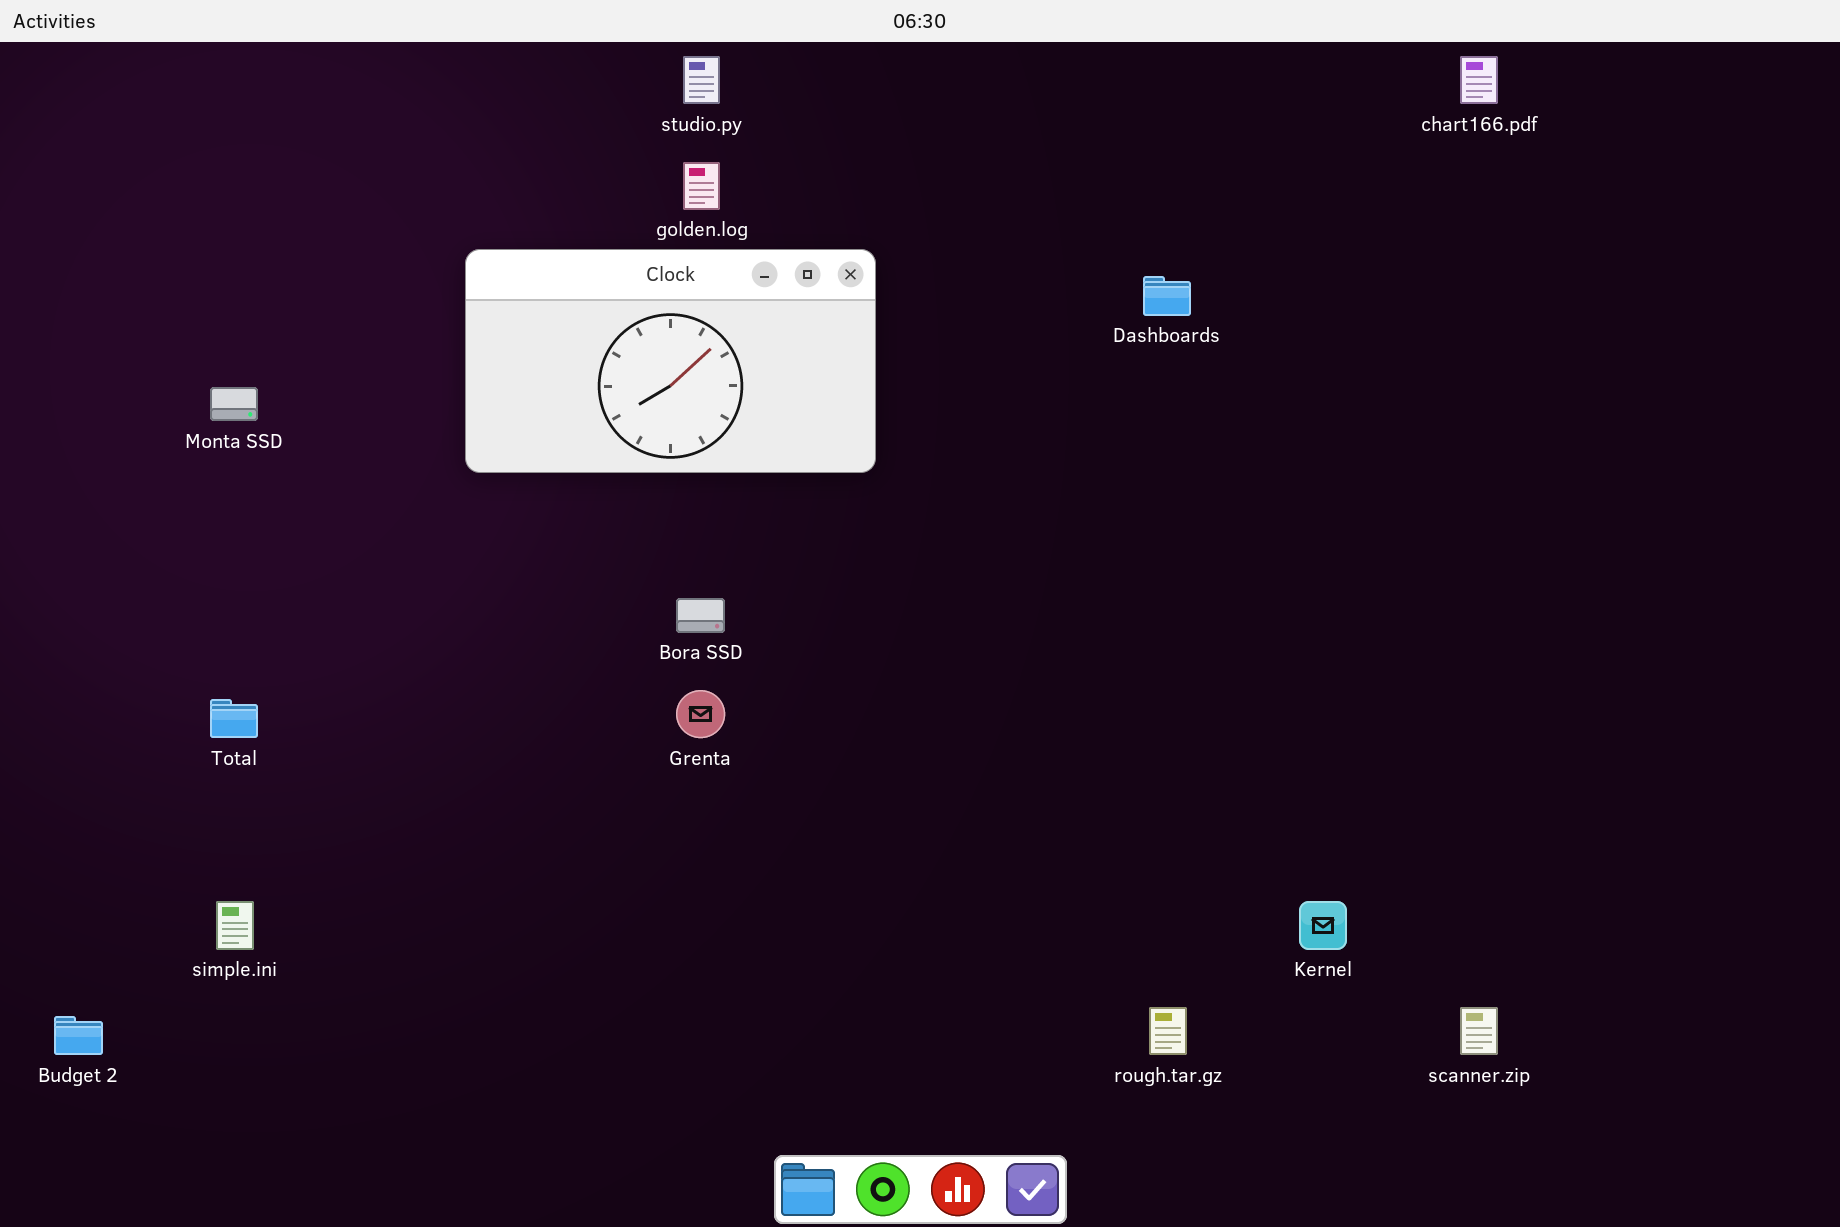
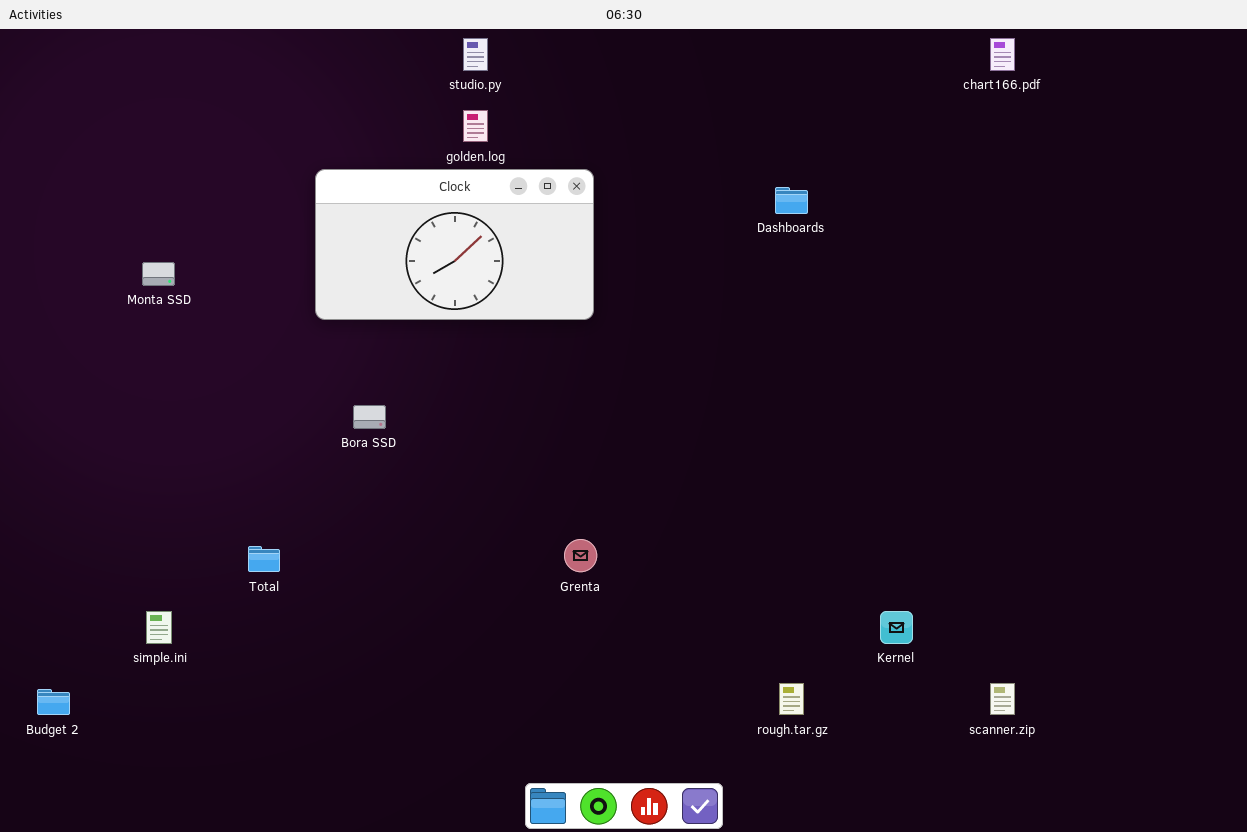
Bora SSD: [676,598,725,633] -> [353,405,386,429], moved
Grenta: [676,690,725,738] -> [564,539,597,572], moved
Total: [210,699,258,738] -> [248,546,280,572], moved

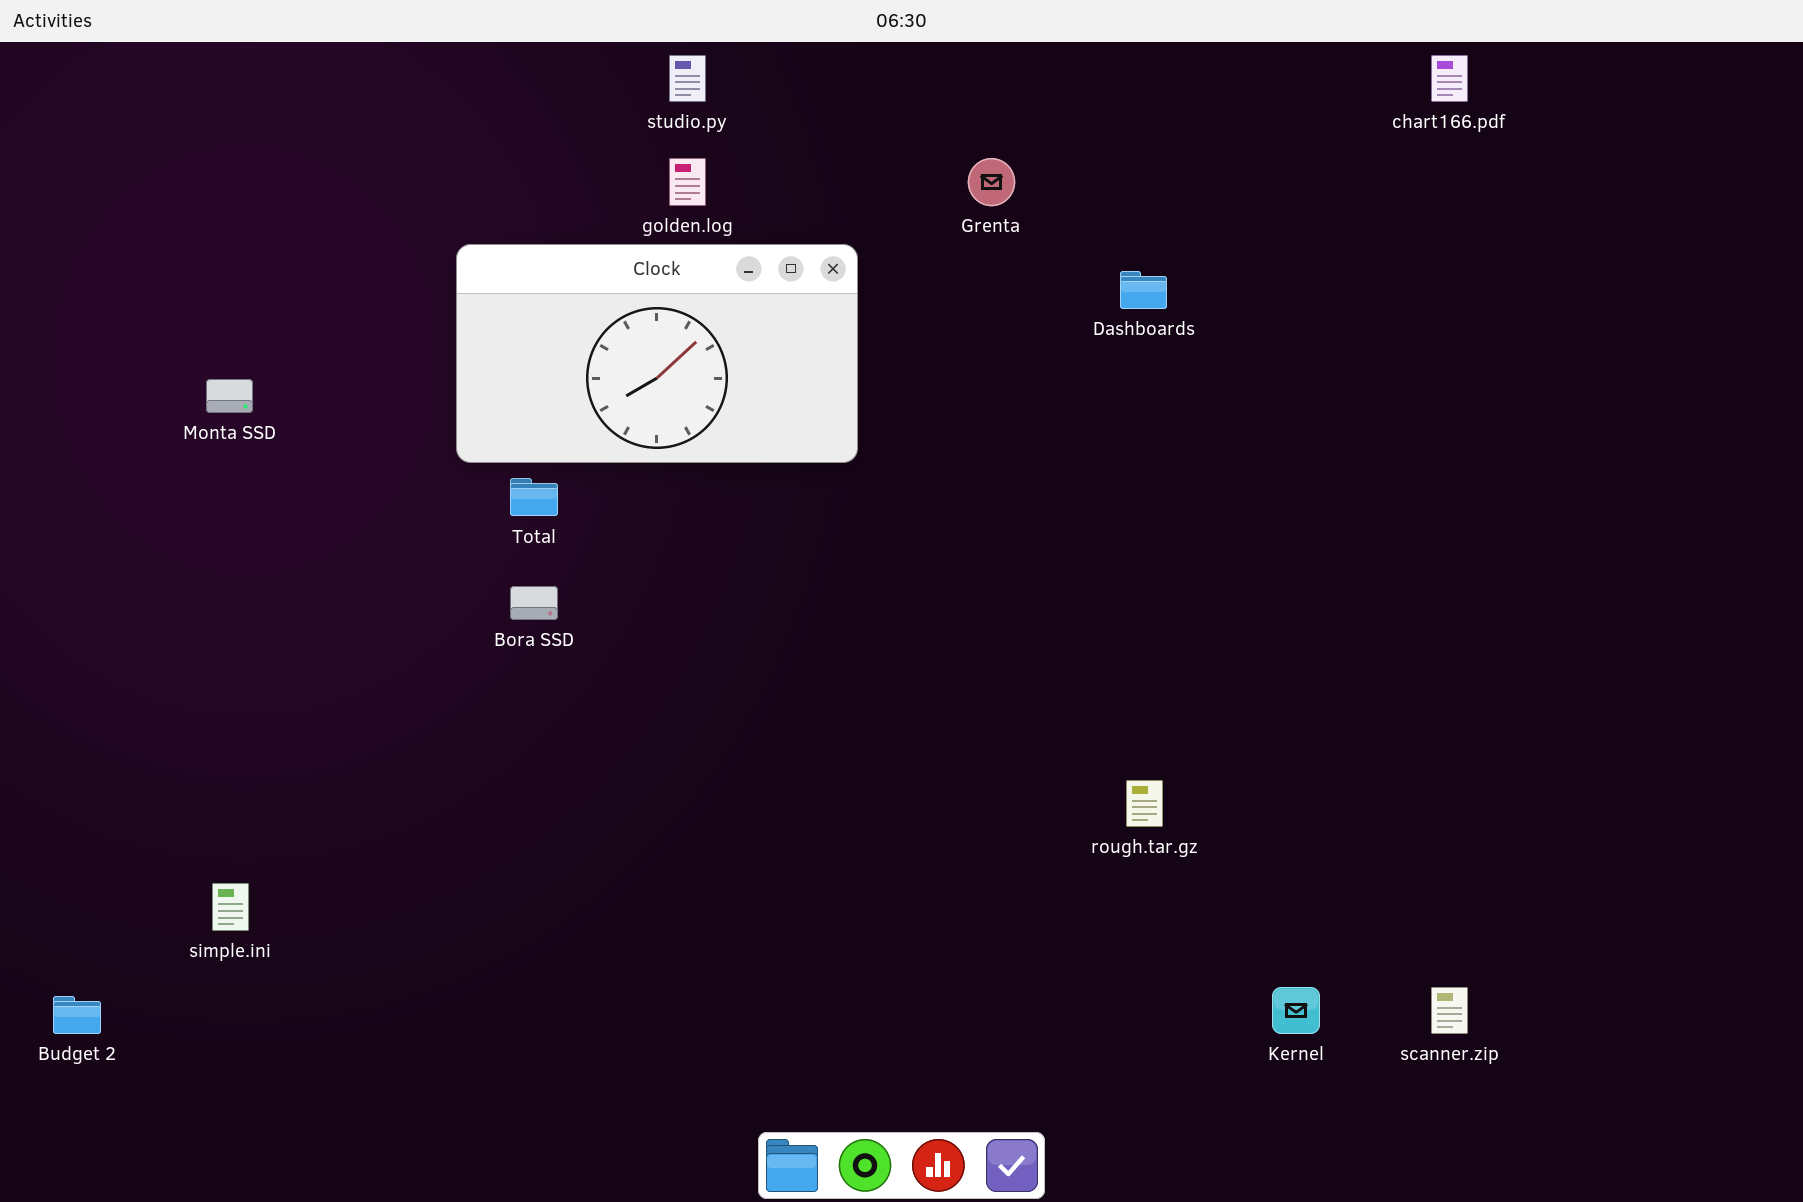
Grenta: [564,539,597,572] -> [968,158,1015,206], moved
Total: [248,546,280,572] -> [510,478,558,516], moved
Kernel: [880,611,913,644] -> [1272,987,1320,1034], moved
rough.tar.gz: [779,683,804,715] -> [1126,780,1163,827], moved

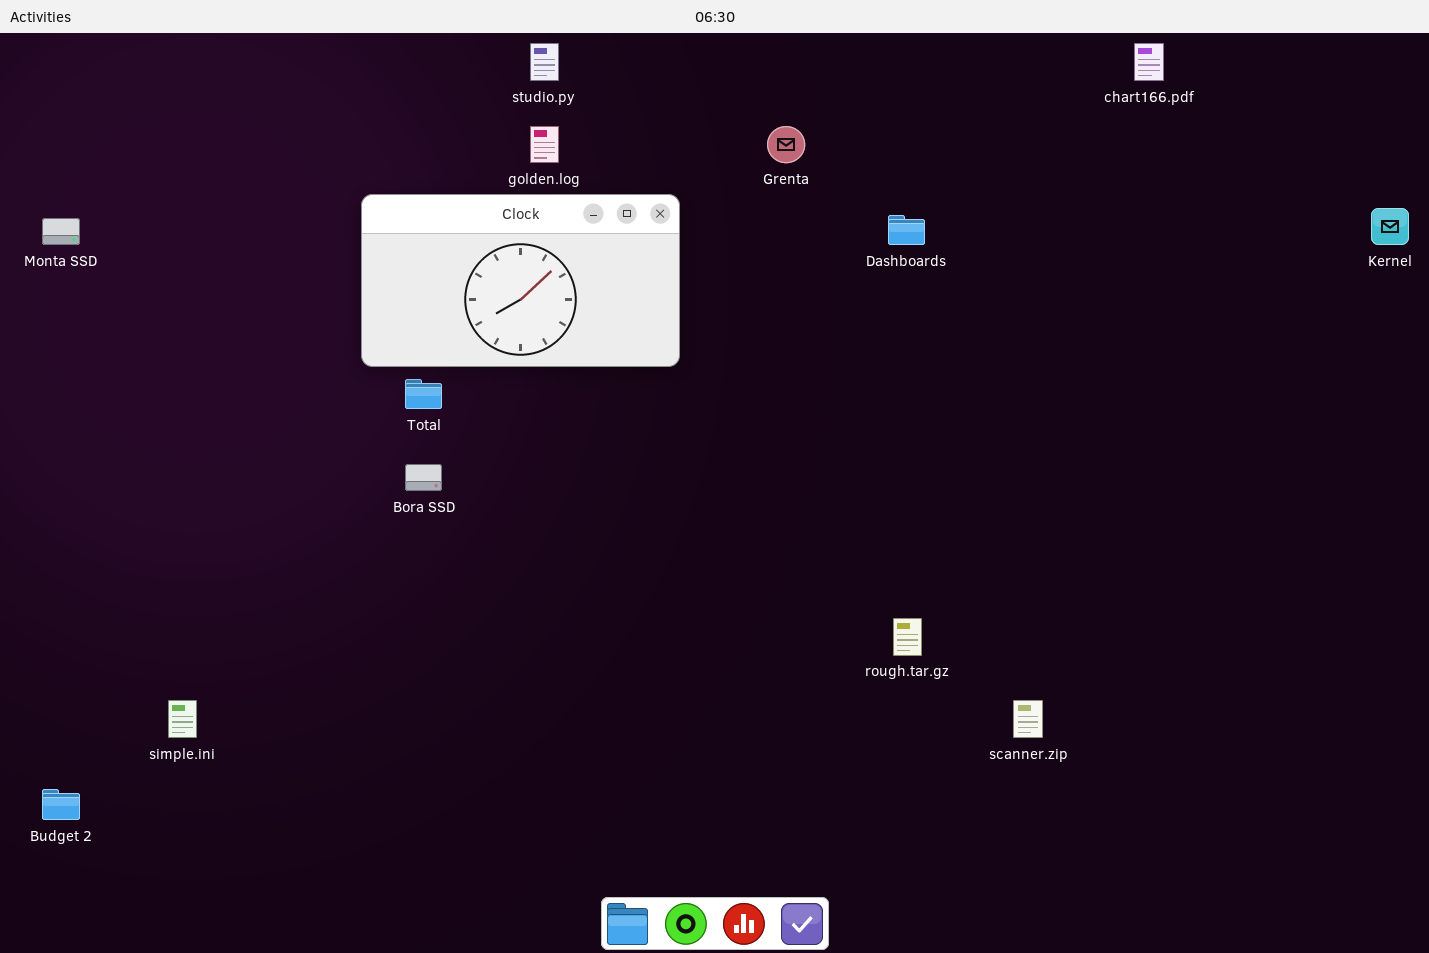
Monta SSD: [206,379,253,413] -> [42,218,80,245], moved
Kernel: [1272,987,1320,1034] -> [1371,208,1409,245], moved
scanner.zip: [1431,987,1468,1034] -> [1013,700,1043,738], moved

